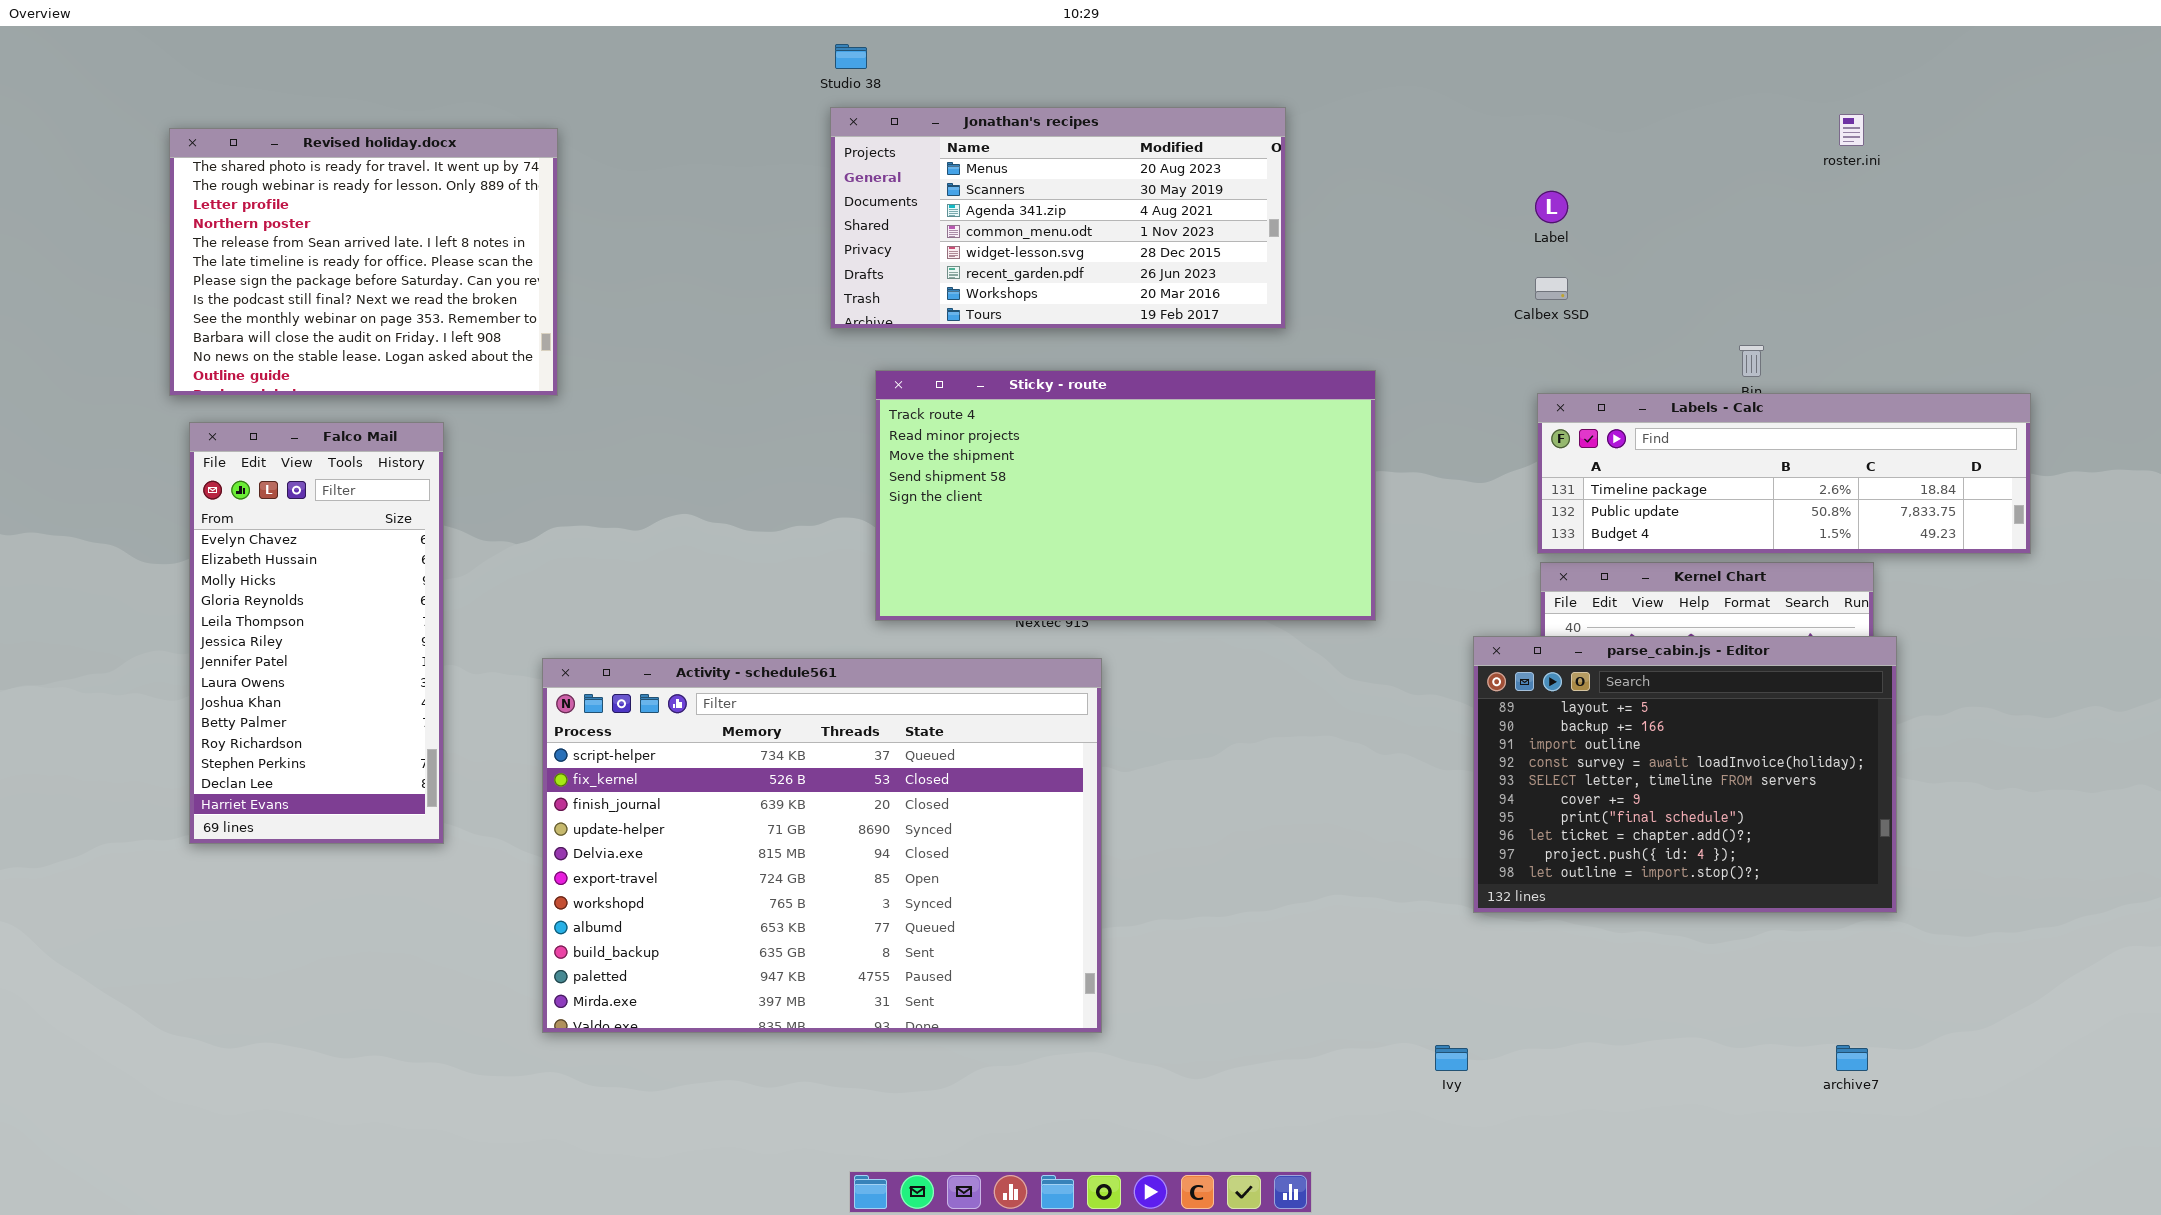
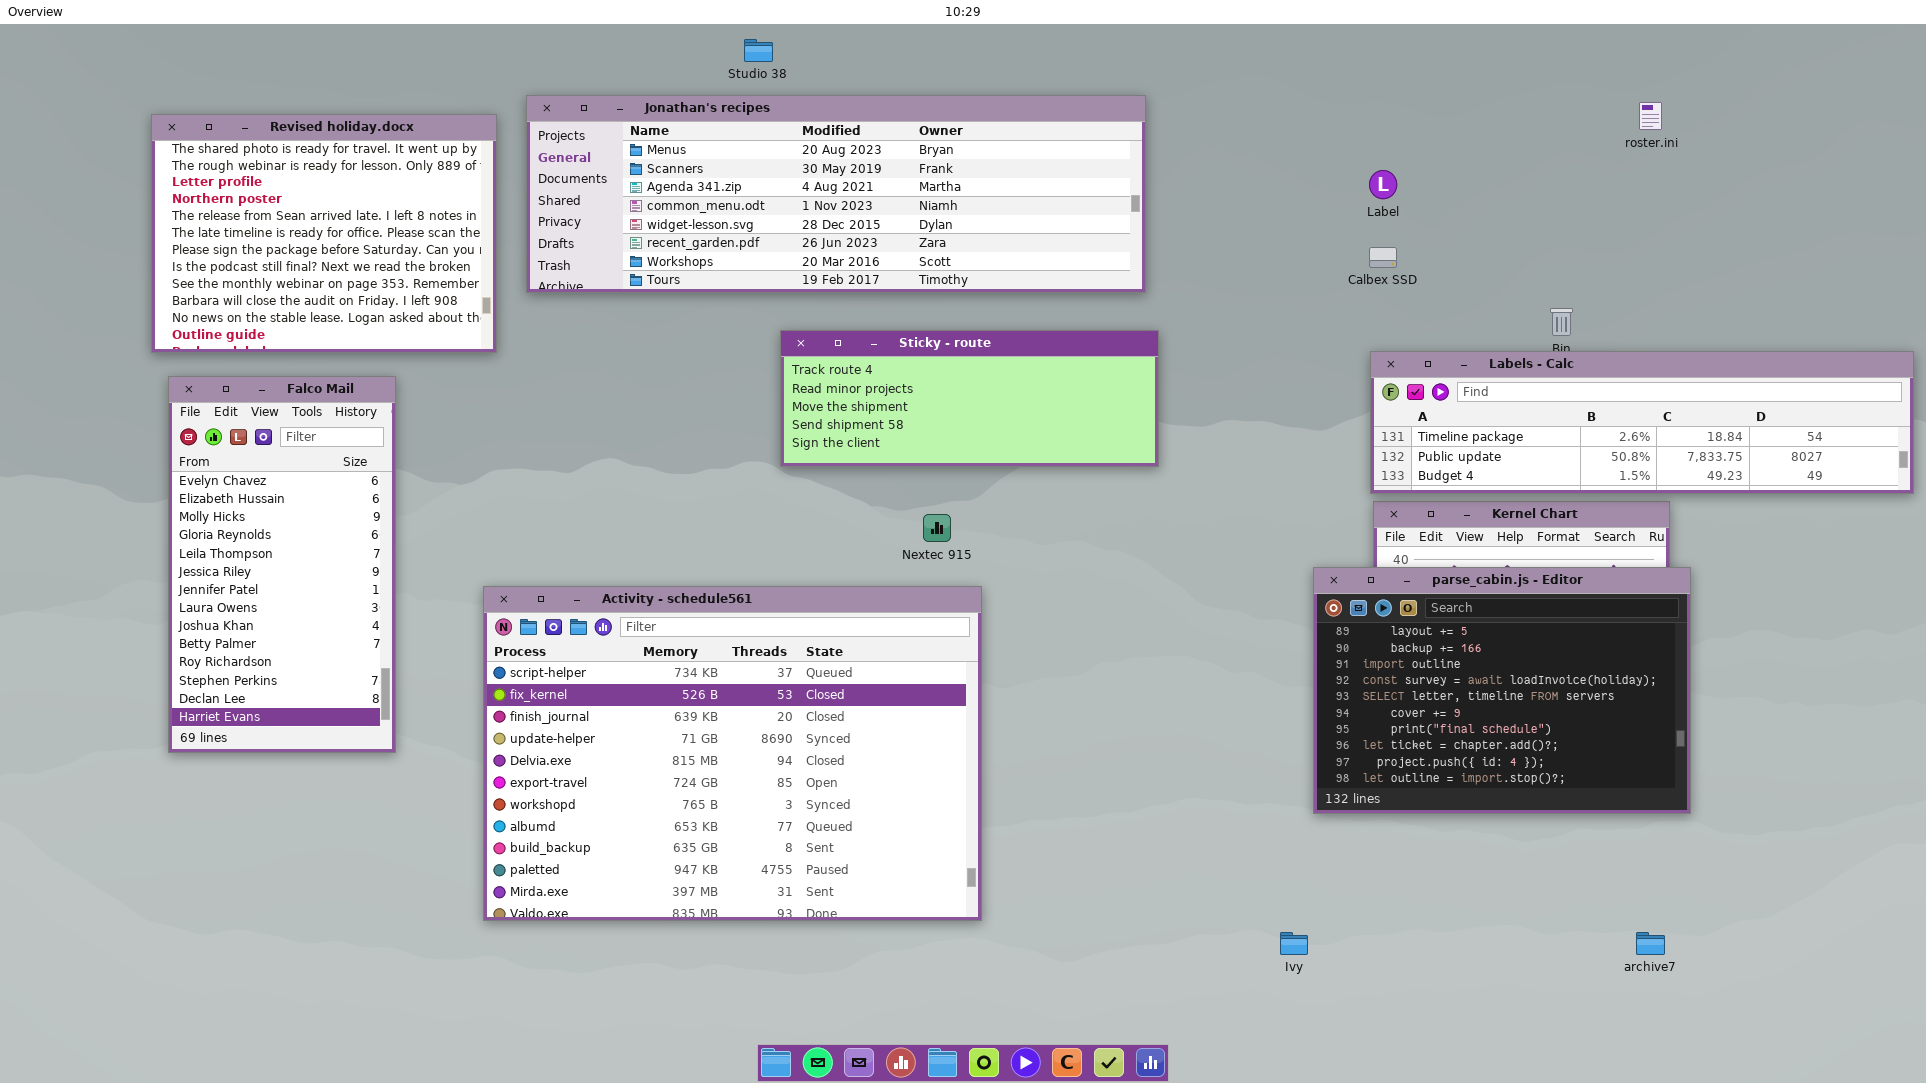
Jonathan's recipes: [830,107,1286,329] -> [526,95,1146,293], resized
Sticky - route: [875,370,1376,621] -> [780,330,1159,467], resized
Labels - Calc: [1537,393,2031,554] -> [1370,351,1914,494], resized

